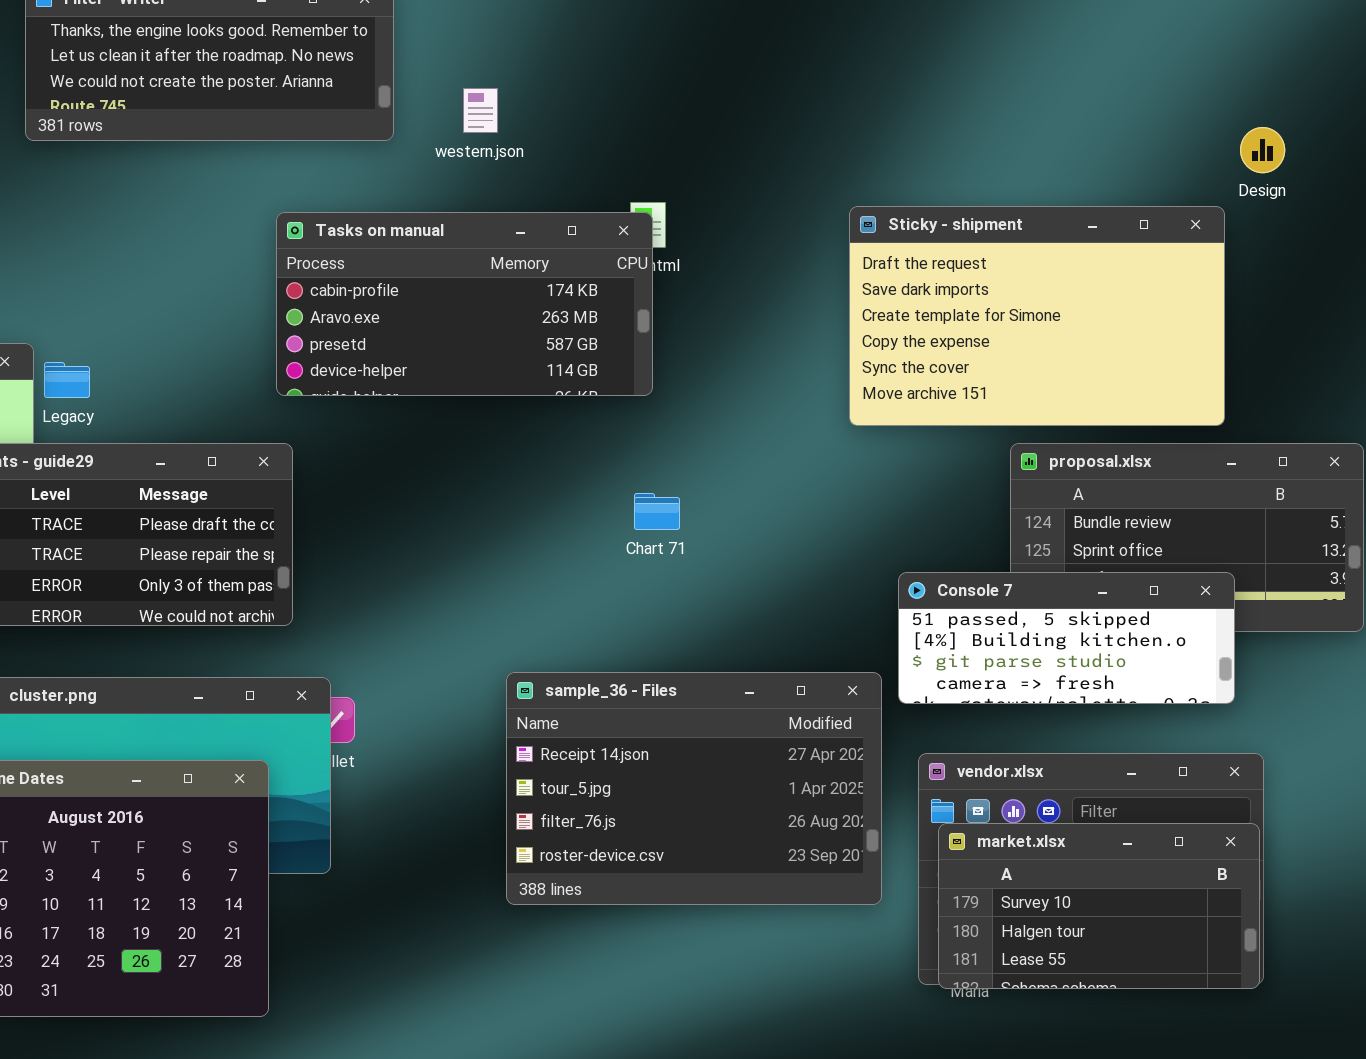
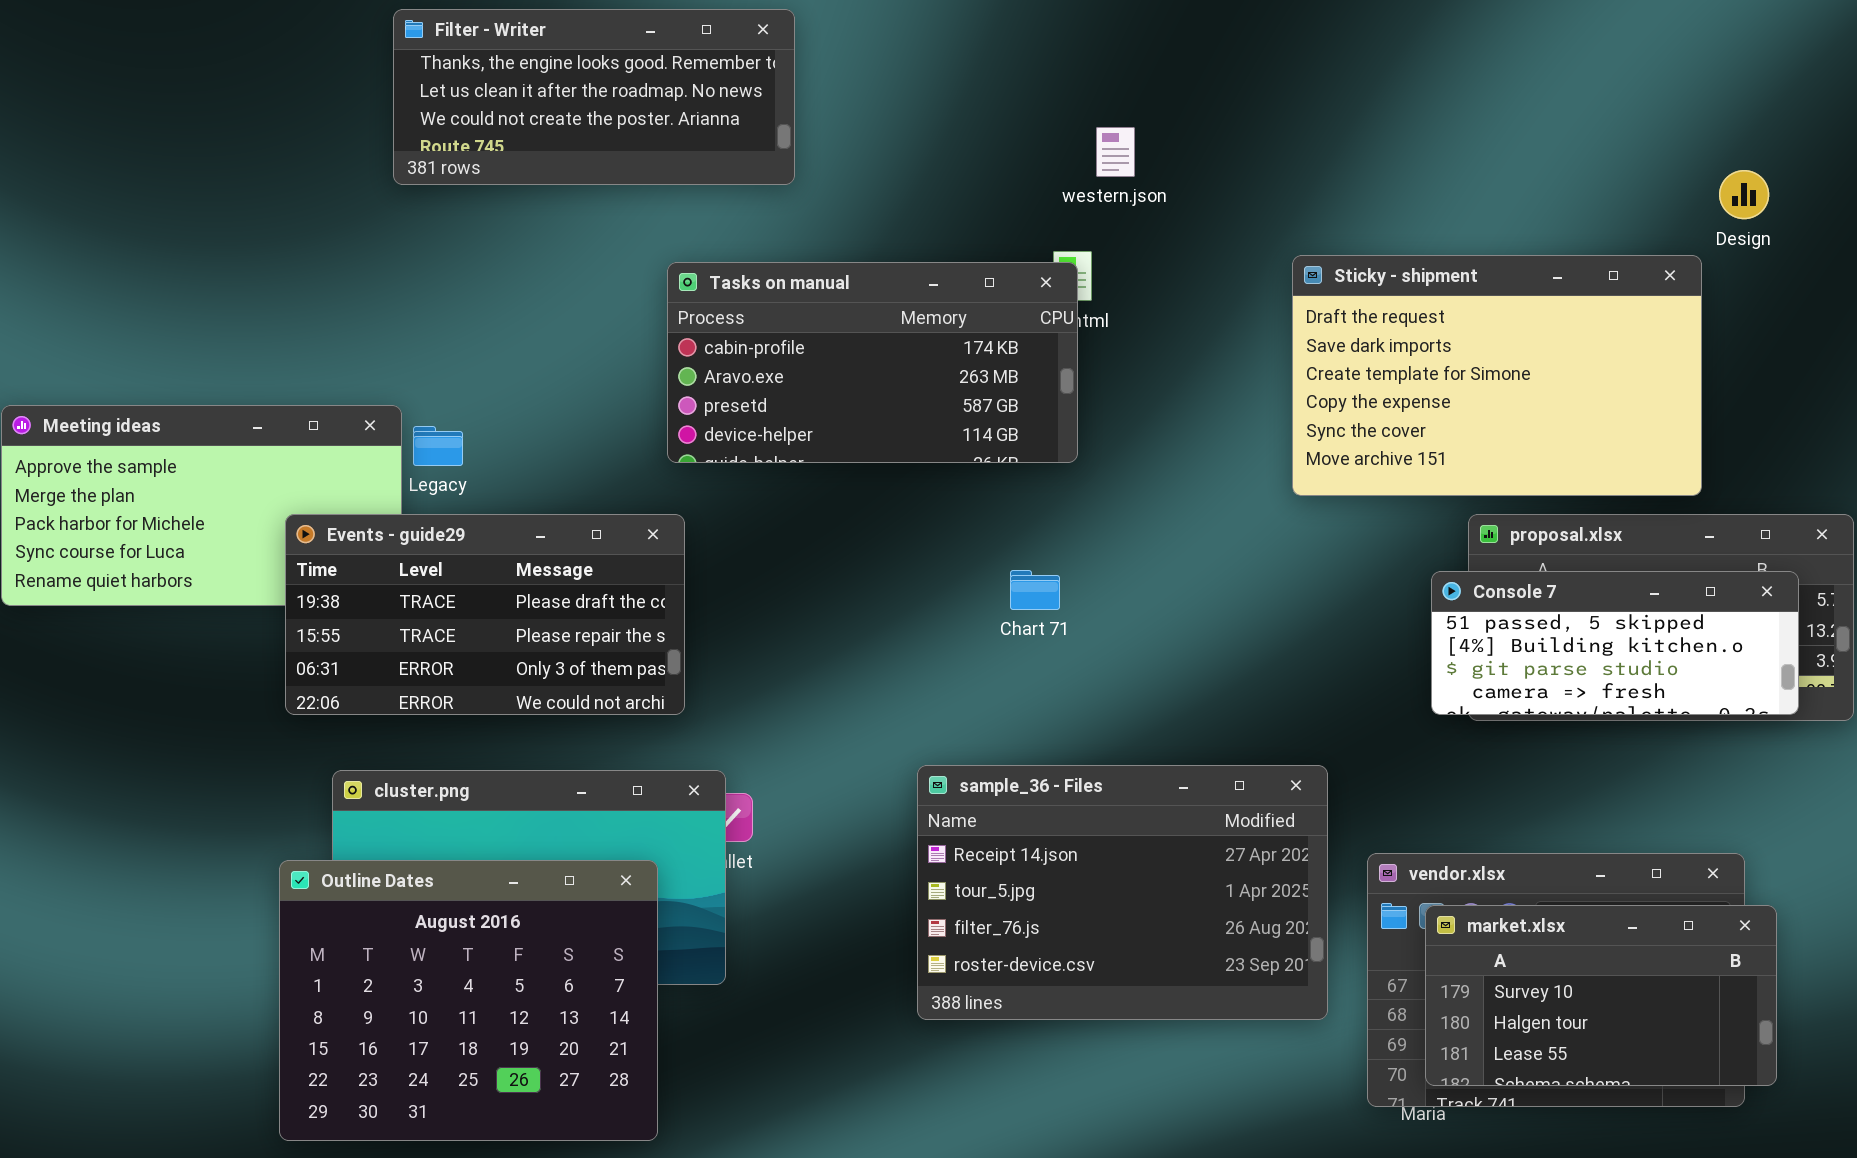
western.json: [463,88,498,133] -> [1096,127,1135,177], moved
Chart 71: [634,493,680,530] -> [1010,570,1060,610], moved
Console 7: [898,572,1235,704] -> [1431,571,1799,715], moved
market.xlsx: [938,823,1260,989] -> [1425,905,1777,1086], moved

